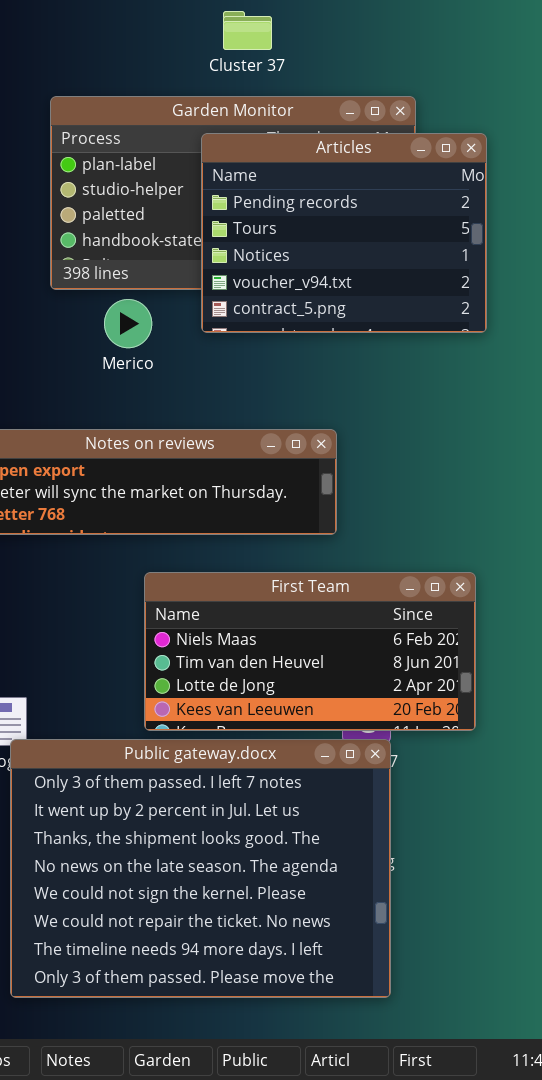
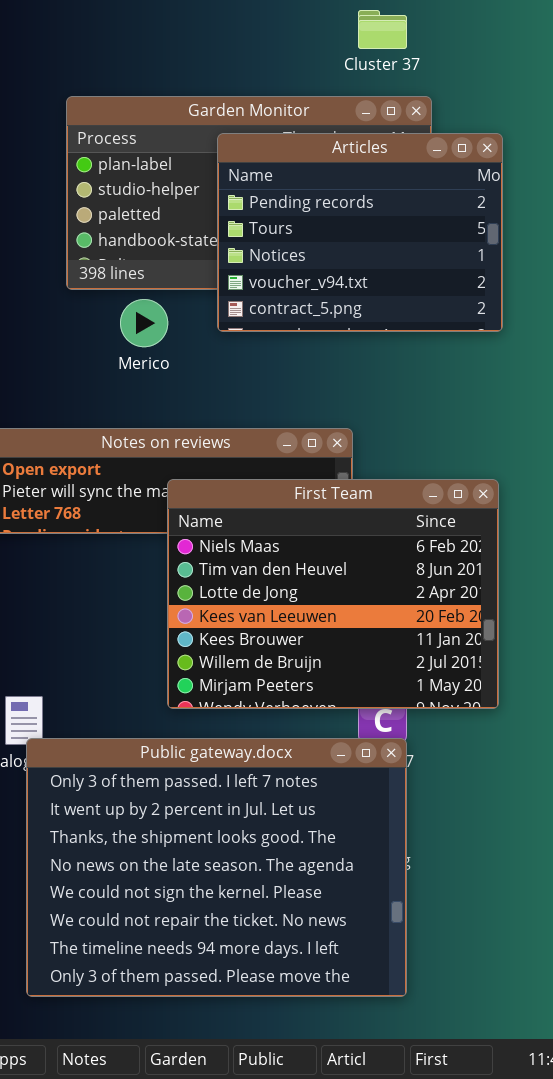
Cluster 37: [223,11,272,50] -> [358,10,407,49], moved
First Team: [144,572,476,731] -> [167,479,499,709], moved, resized

